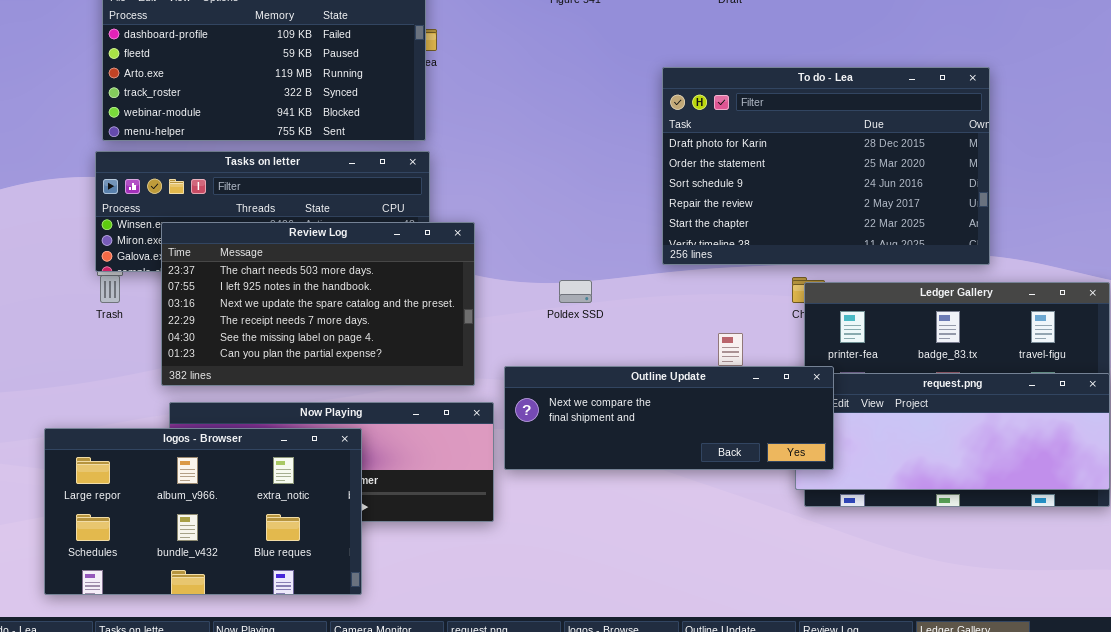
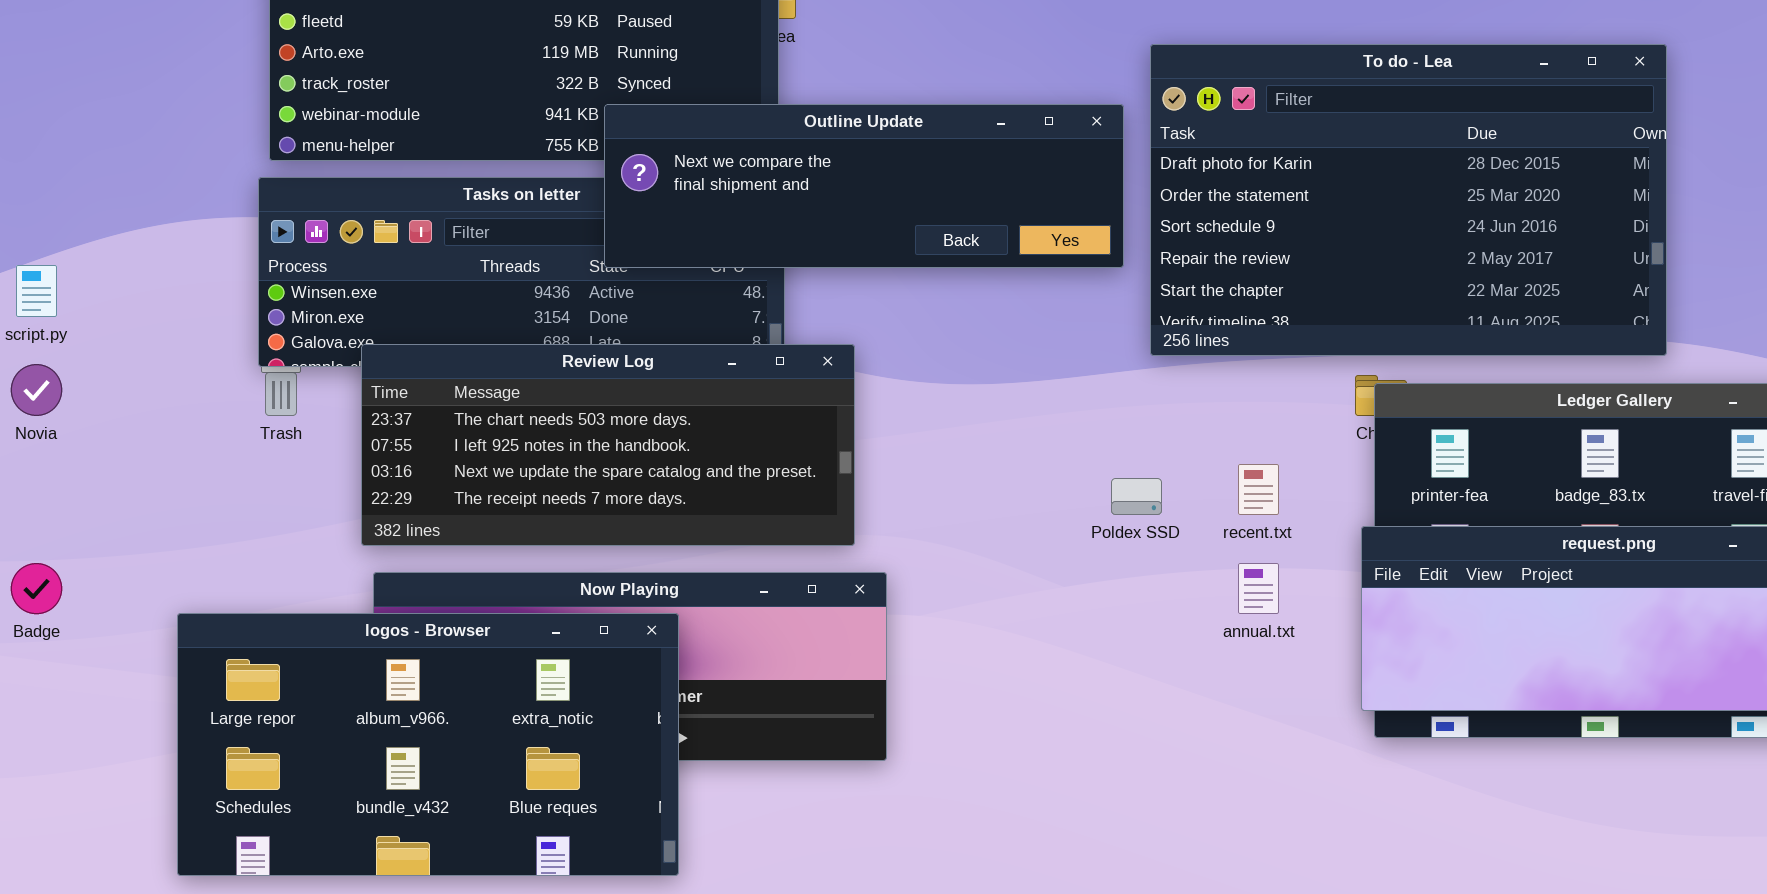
Review Log: [161,222,475,386] -> [361,344,855,546], resized
Poldex SSD: [559,280,592,303] -> [1111,478,1162,515], moved
Outline Update: [504,366,834,470] -> [604,104,1124,268], moved

